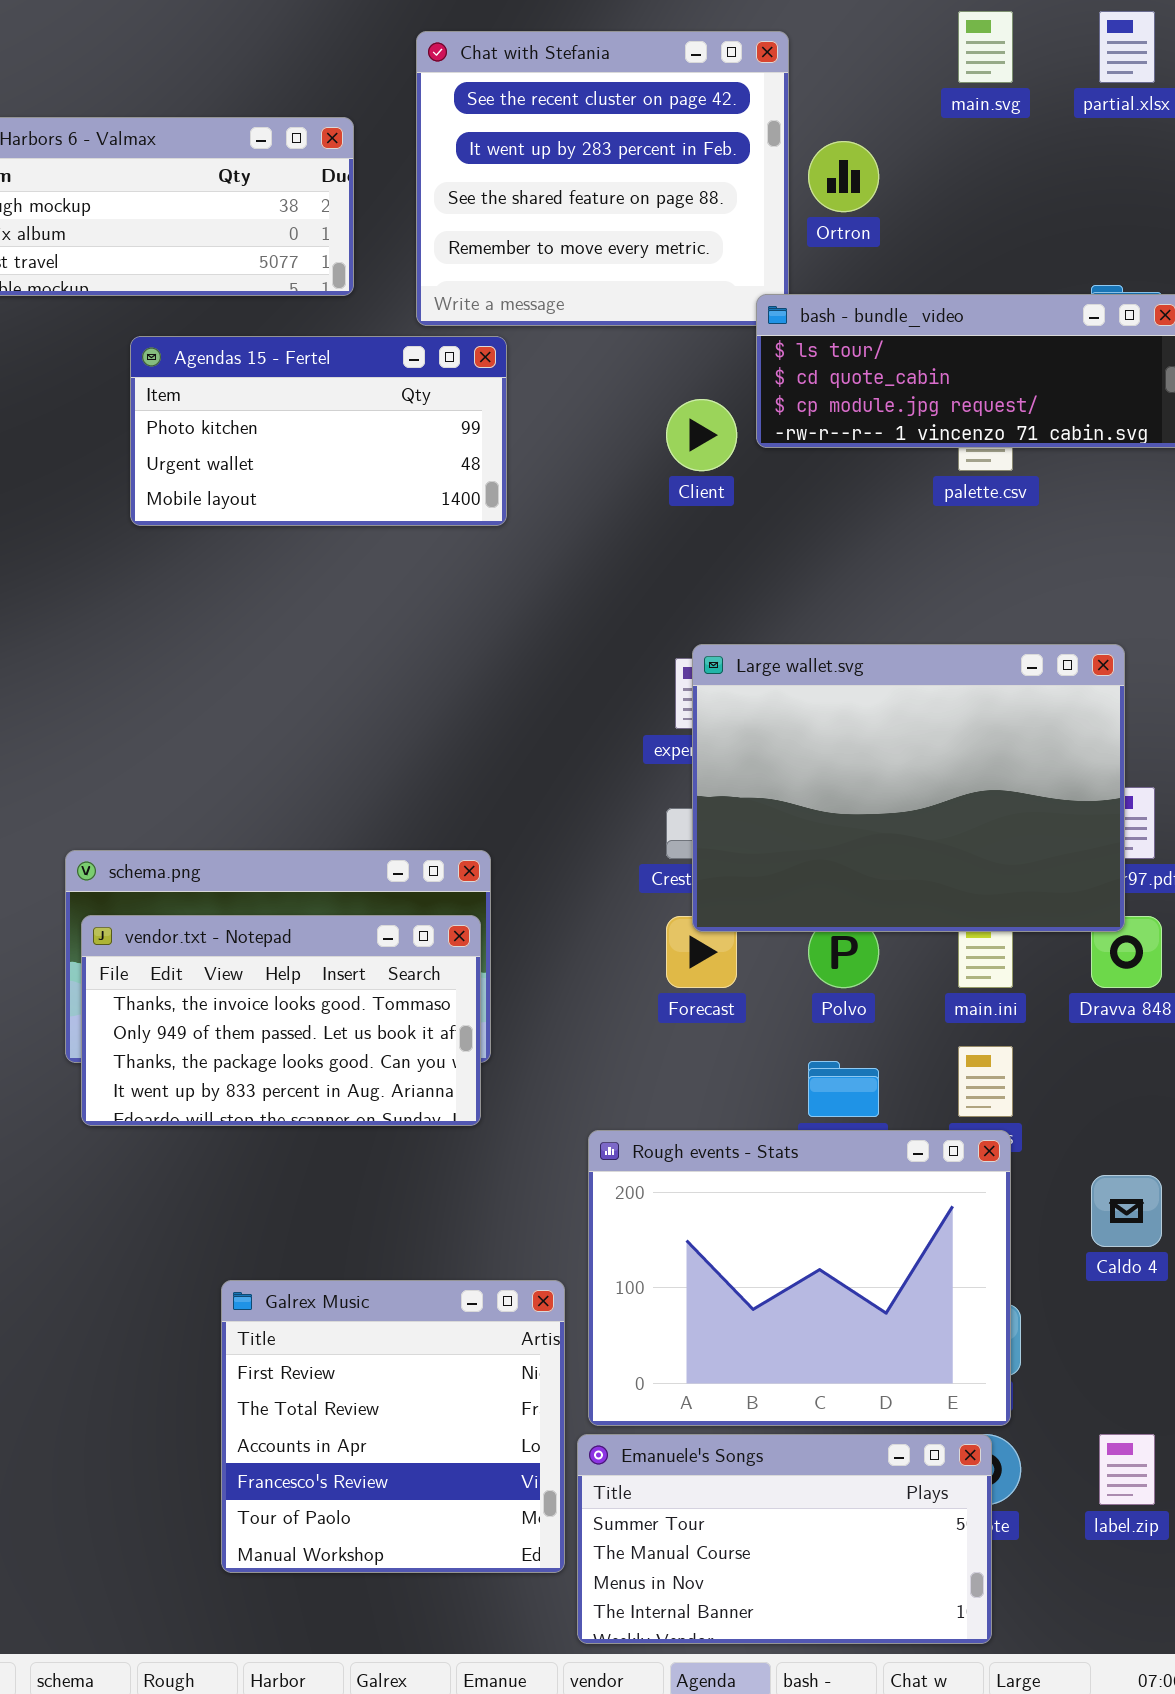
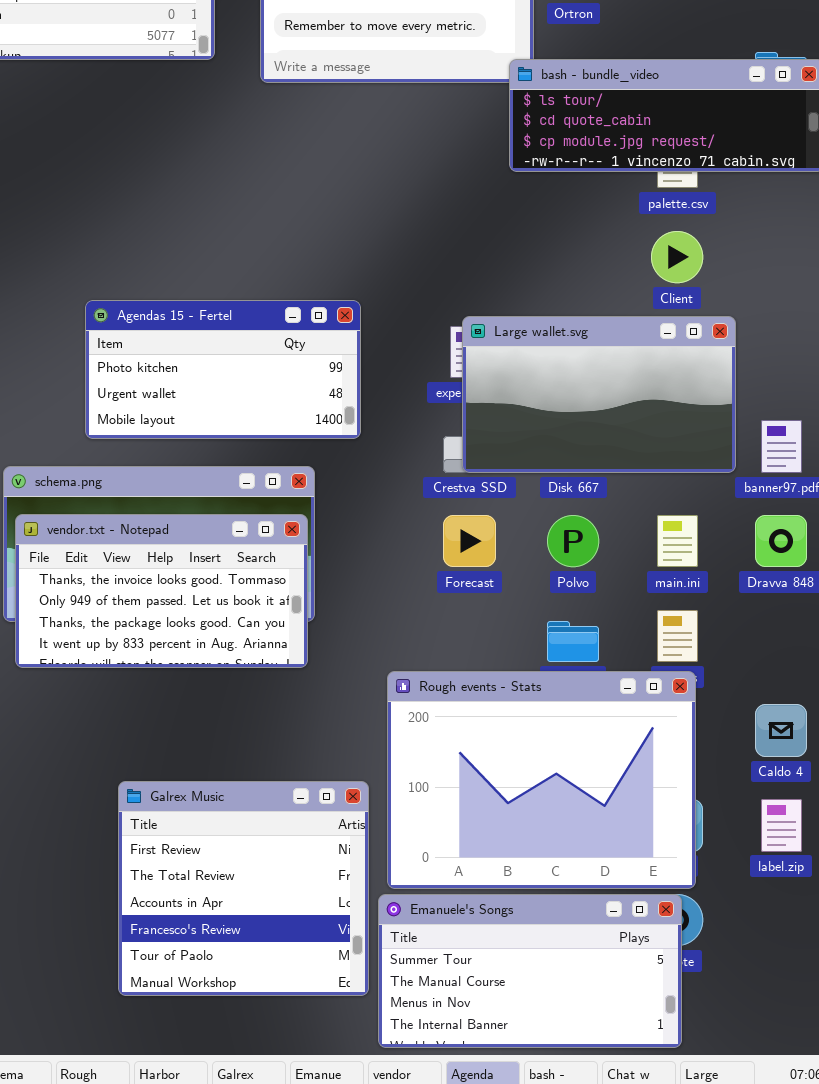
Agendas 15 - Fertel: [130,336,507,526] -> [85,300,361,439], moved
Client: [666,399,737,471] -> [651,231,703,283], moved
Large wallet.svg: [692,644,1125,932] -> [462,316,736,473], resized
label.zip: [1099,1434,1155,1505] -> [761,799,802,852], moved

